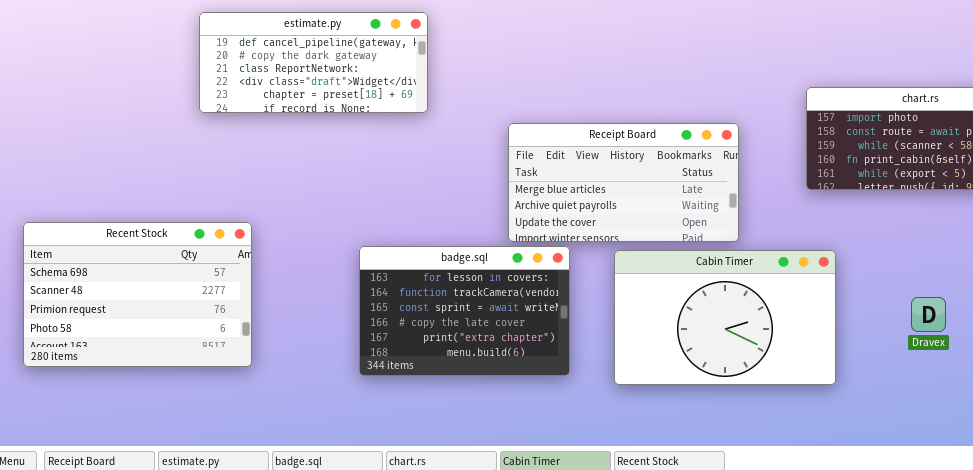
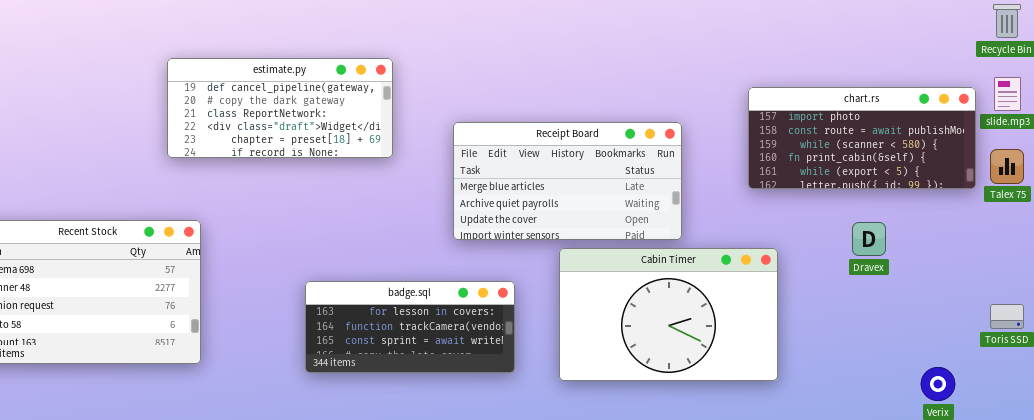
estimate.py: [199,12,428,113] -> [167,58,393,158], moved
badge.sql: [359,246,570,376] -> [305,281,515,373], resized
Dravex: [911,297,946,332] -> [852,222,886,256], moved

